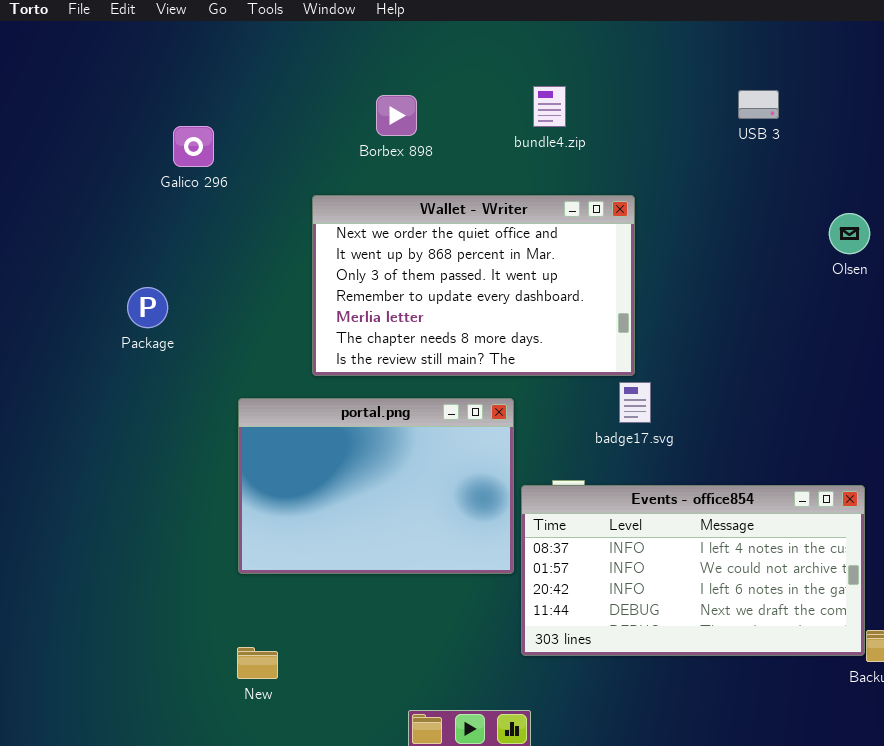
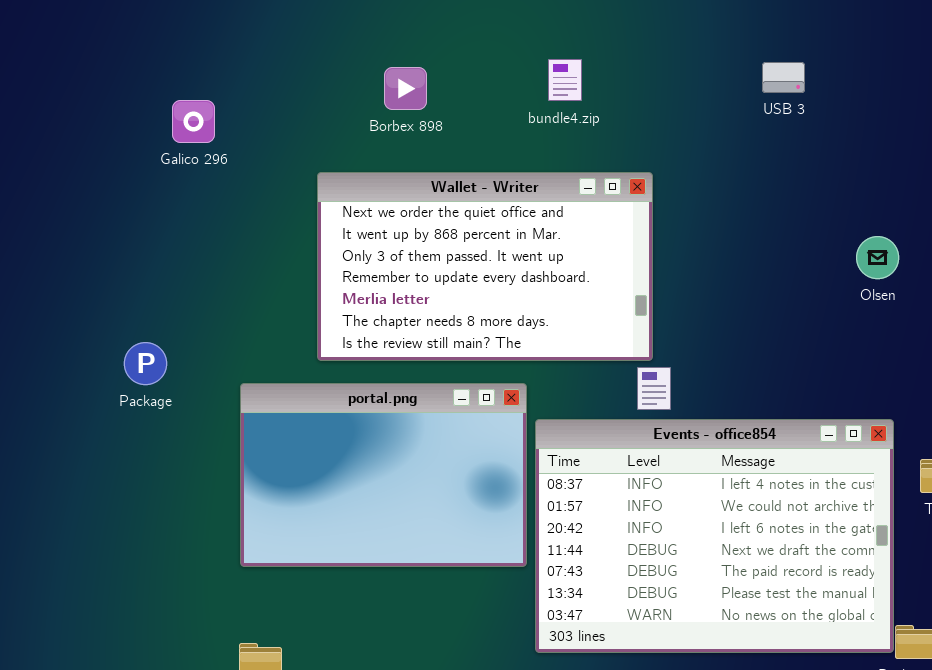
Olsen: [829,213,870,254] -> [856,236,899,279], moved
Package: [127,287,168,328] -> [124,342,167,385], moved
Events - office854: [521,485,865,656] -> [535,419,894,653], resized

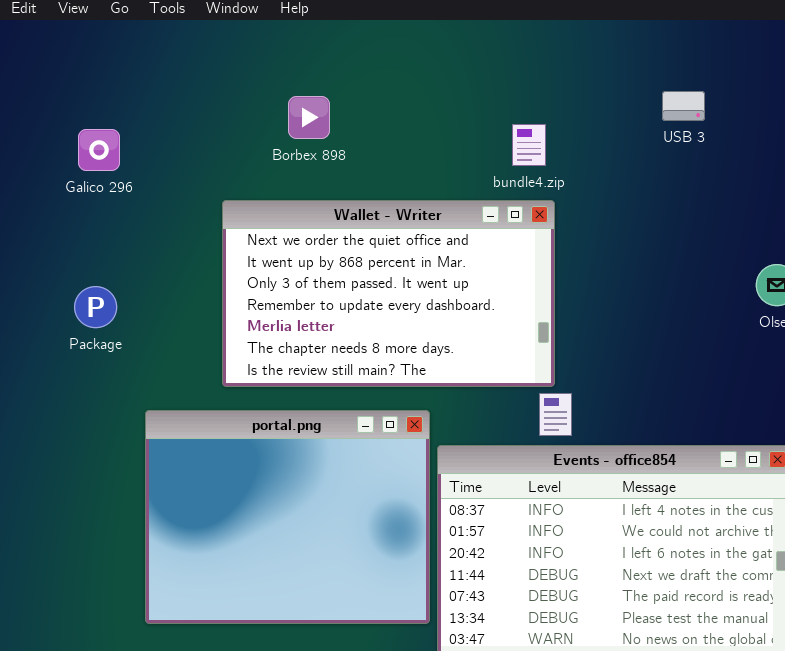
bundle4.zip: [548,59,582,101] -> [512,124,546,166], moved
Package: [124,342,167,385] -> [74,286,117,328], moved
portal.png: [240,383,527,567] -> [145,410,430,624], resized

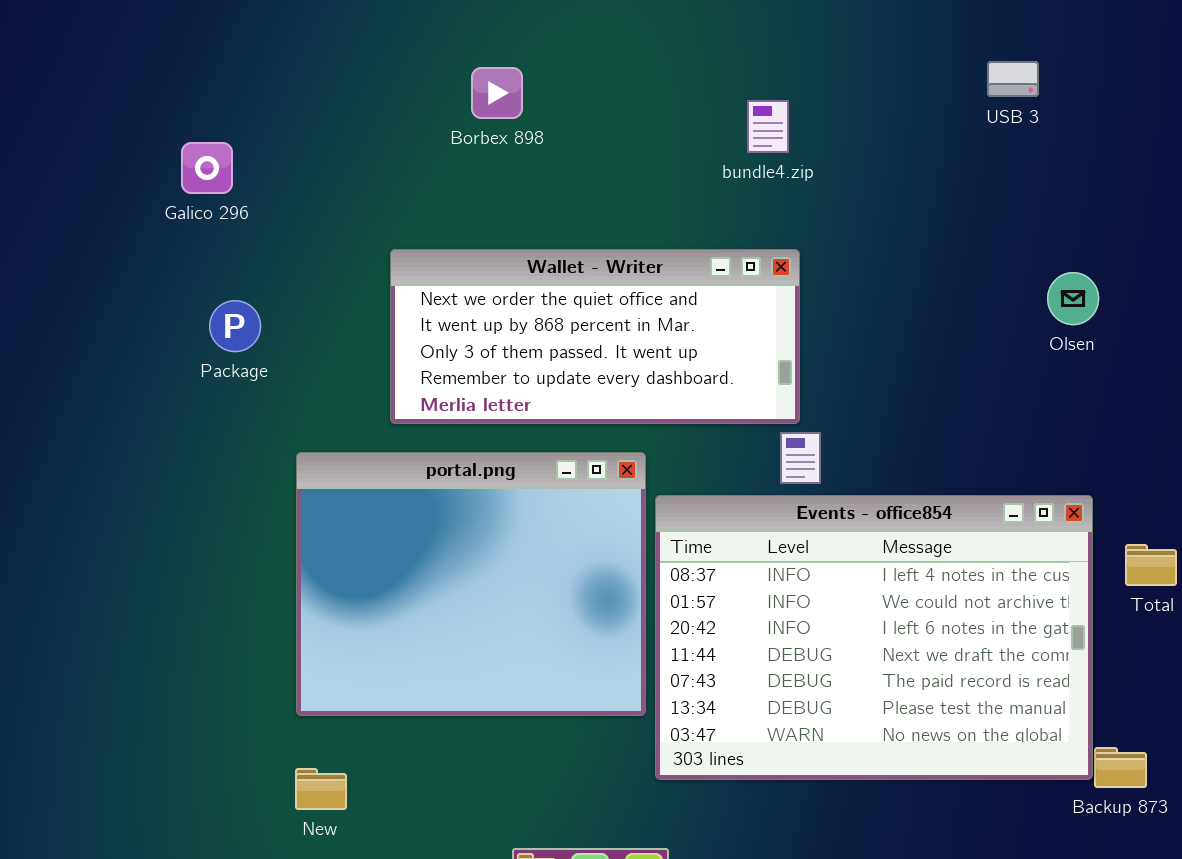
USB 3: [662,91,705,121] -> [987,61,1039,97], moved
Galico 296: [78,129,120,171] -> [181,142,233,194], moved
Wallet - Writer: [222,200,555,387] -> [390,249,800,424], resized

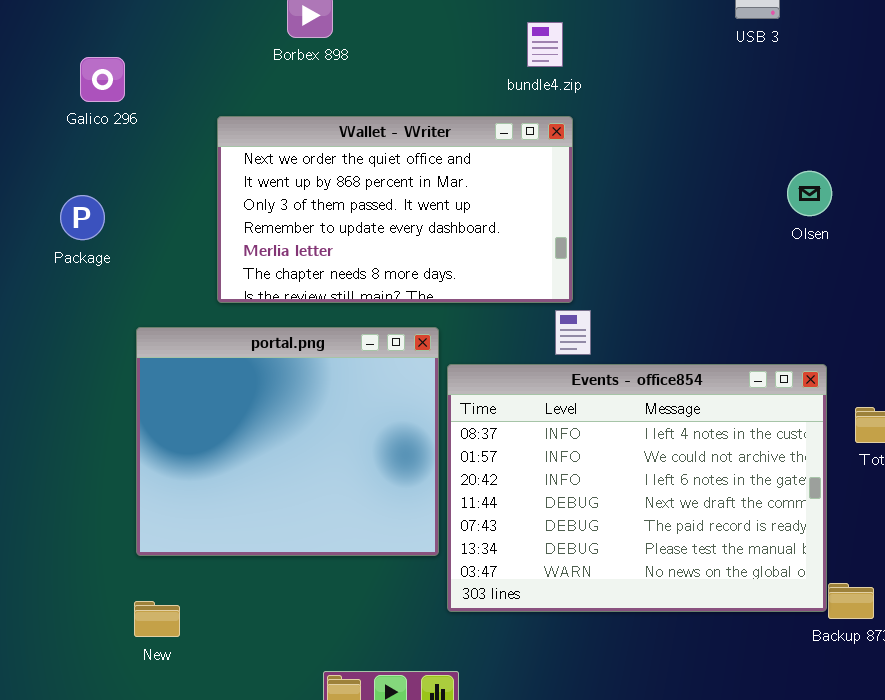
Galico 296: [181,142,233,194] -> [80,57,125,102], moved
Wallet - Writer: [390,249,800,424] -> [217,116,573,303], resized

